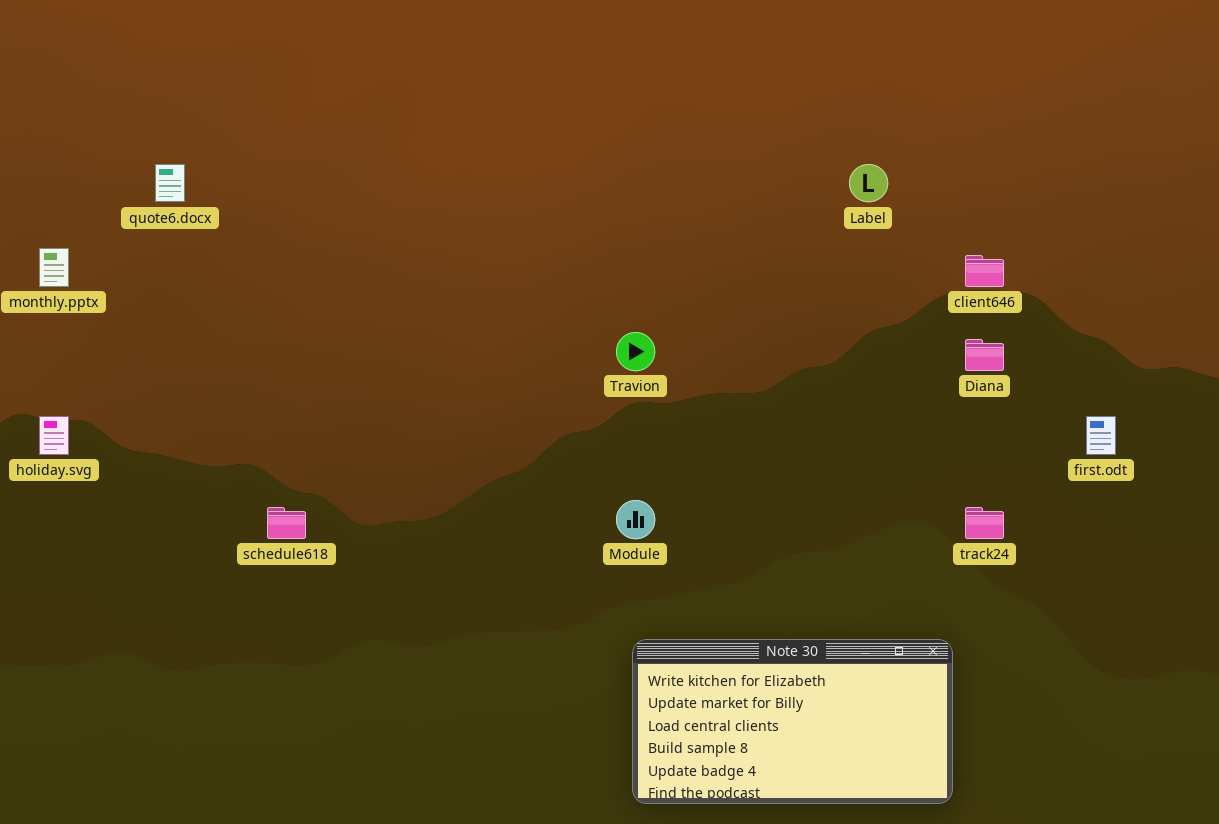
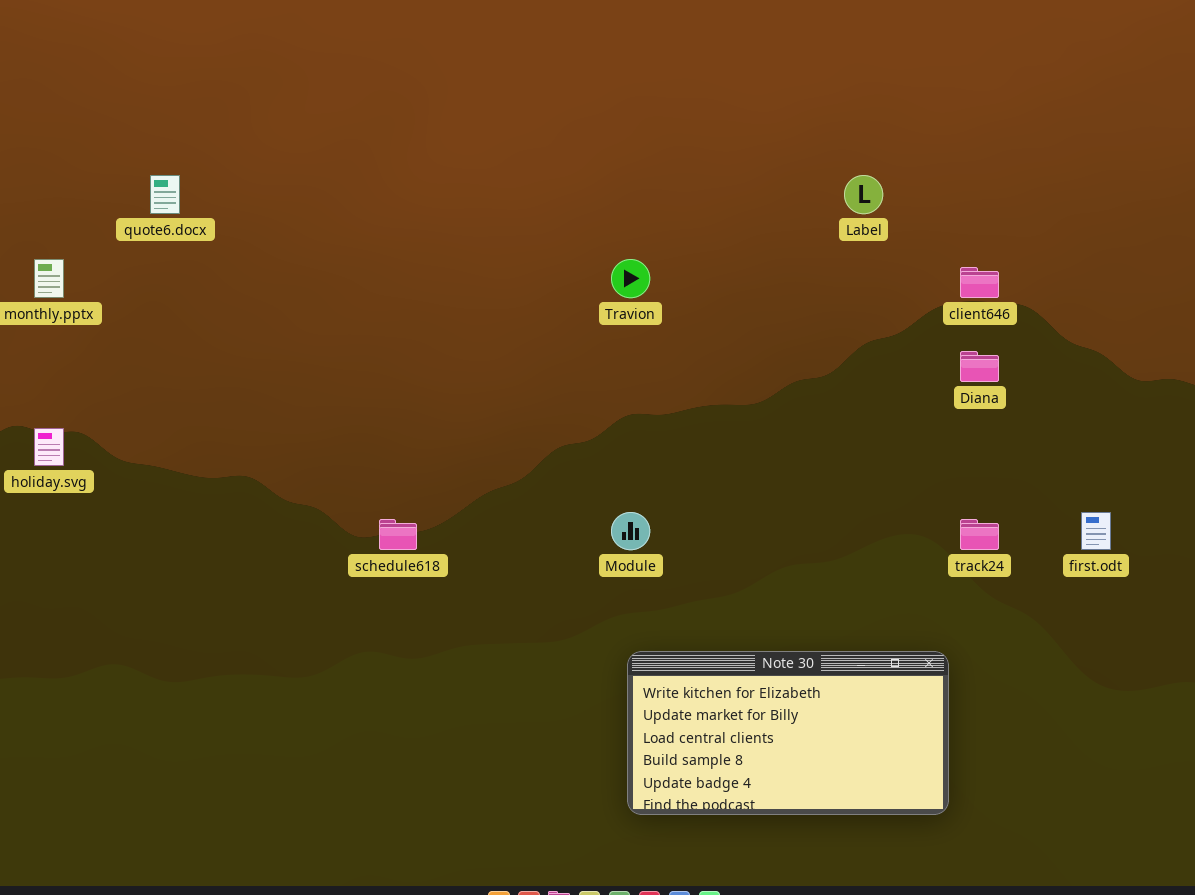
Travion: [616,332,655,371] -> [611,259,650,298], moved
first.odt: [1086,416,1116,455] -> [1081,512,1111,550], moved
schedule618: [267,507,306,539] -> [379,519,417,550], moved

